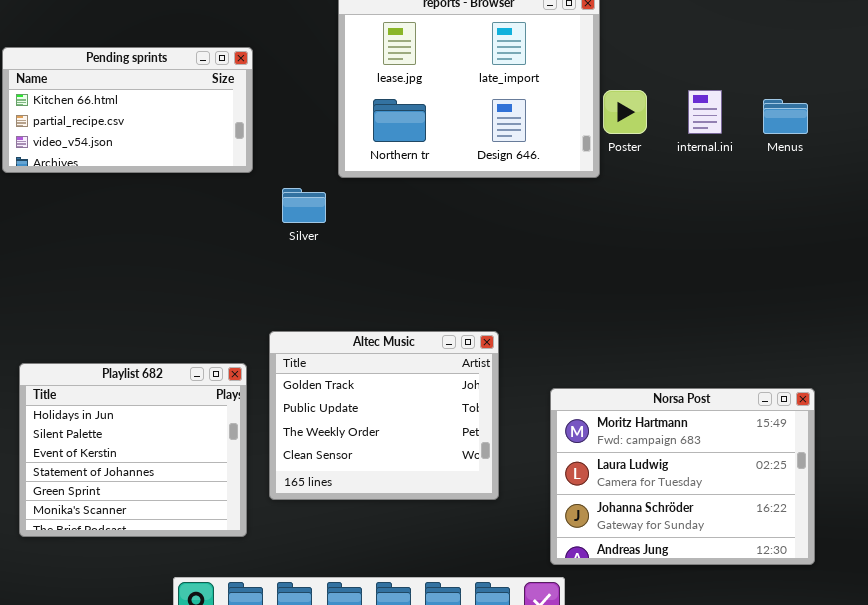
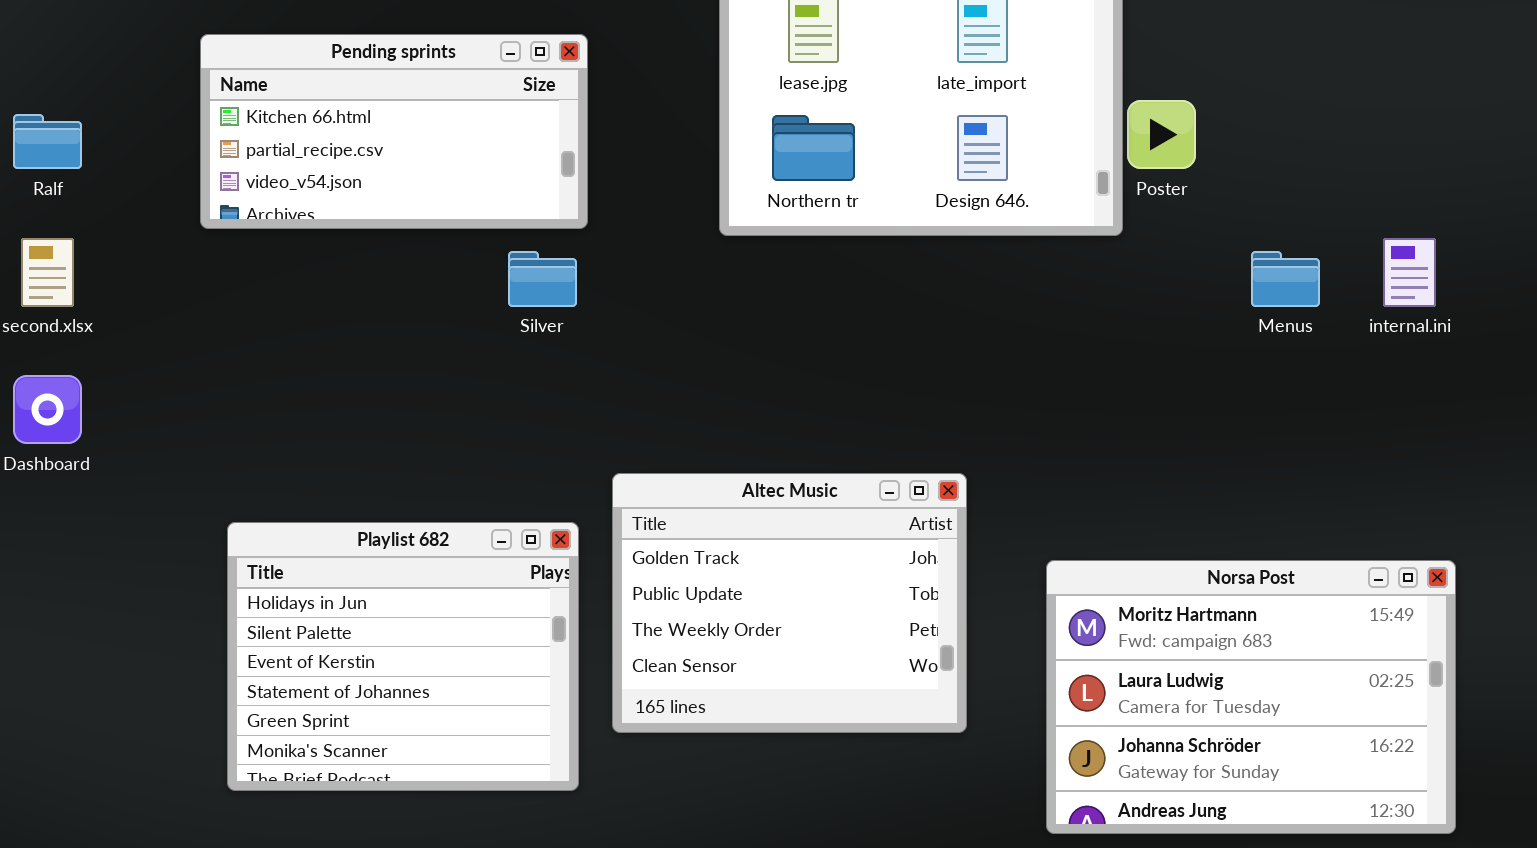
internal.ini: [688,90,722,134] -> [1383,238,1436,307], moved
Menus: [763,99,808,134] -> [1251,251,1320,307], moved
Silver: [282,188,326,223] -> [508,251,577,307], moved

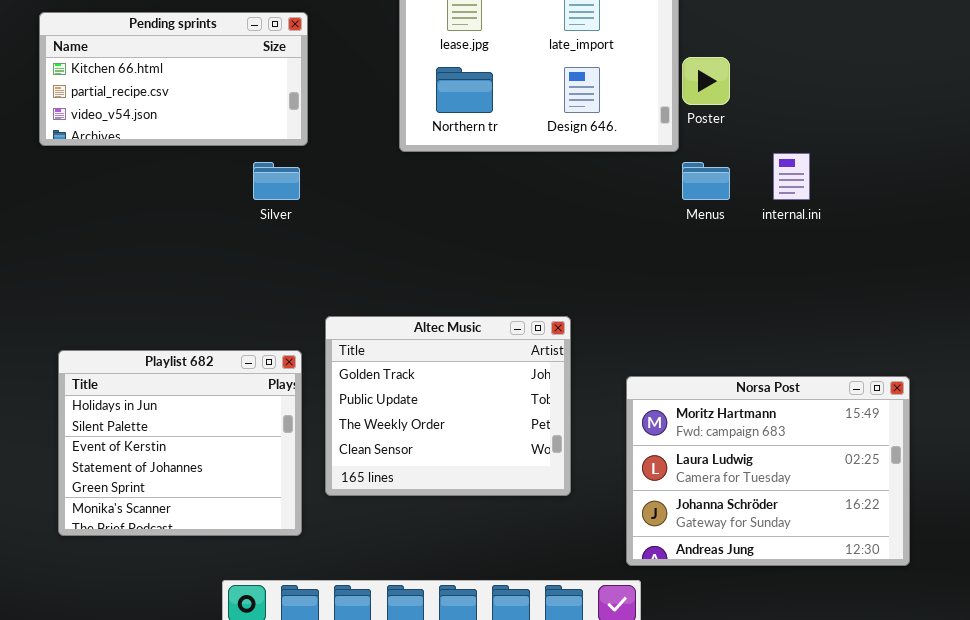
internal.ini: [1383,238,1436,307] -> [773,153,810,200], moved
Menus: [1251,251,1320,307] -> [682,162,730,200], moved

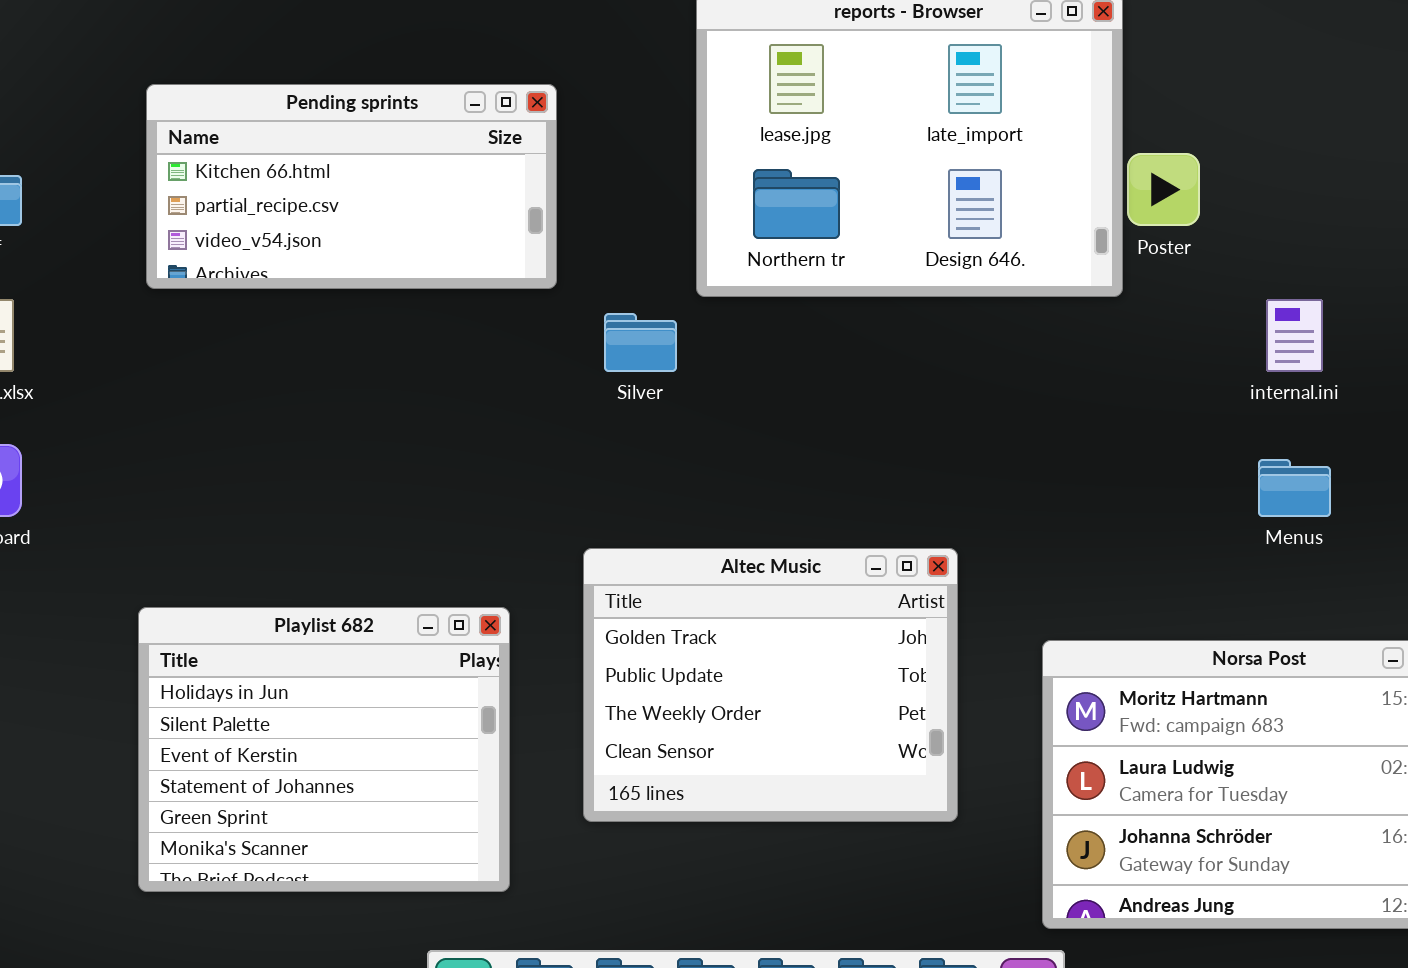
Silver: [253,162,300,200] -> [604,313,677,372], moved
Menus: [682,162,730,200] -> [1258,459,1331,517], moved
Playlist 682: [58,350,302,536] -> [138,607,510,892], moved

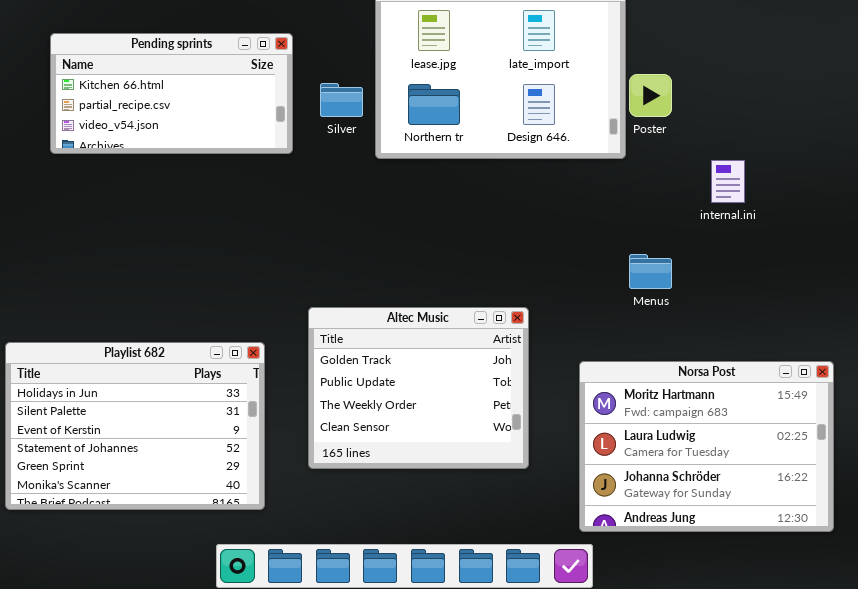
Silver: [604,313,677,372] -> [320,83,363,117], moved
Menus: [1258,459,1331,517] -> [629,254,672,289], moved
Playlist 682: [138,607,510,892] -> [5,342,265,510], resized

